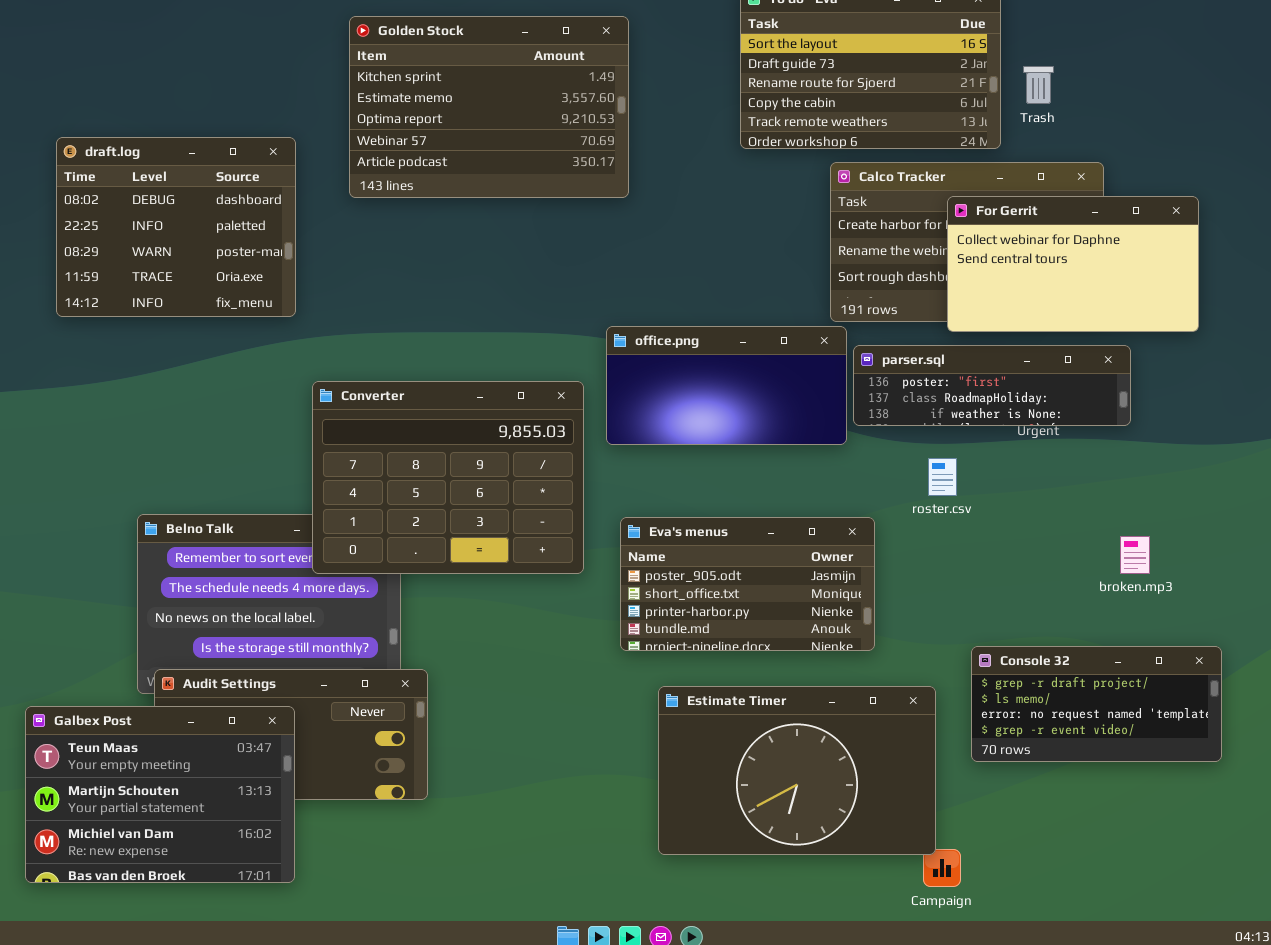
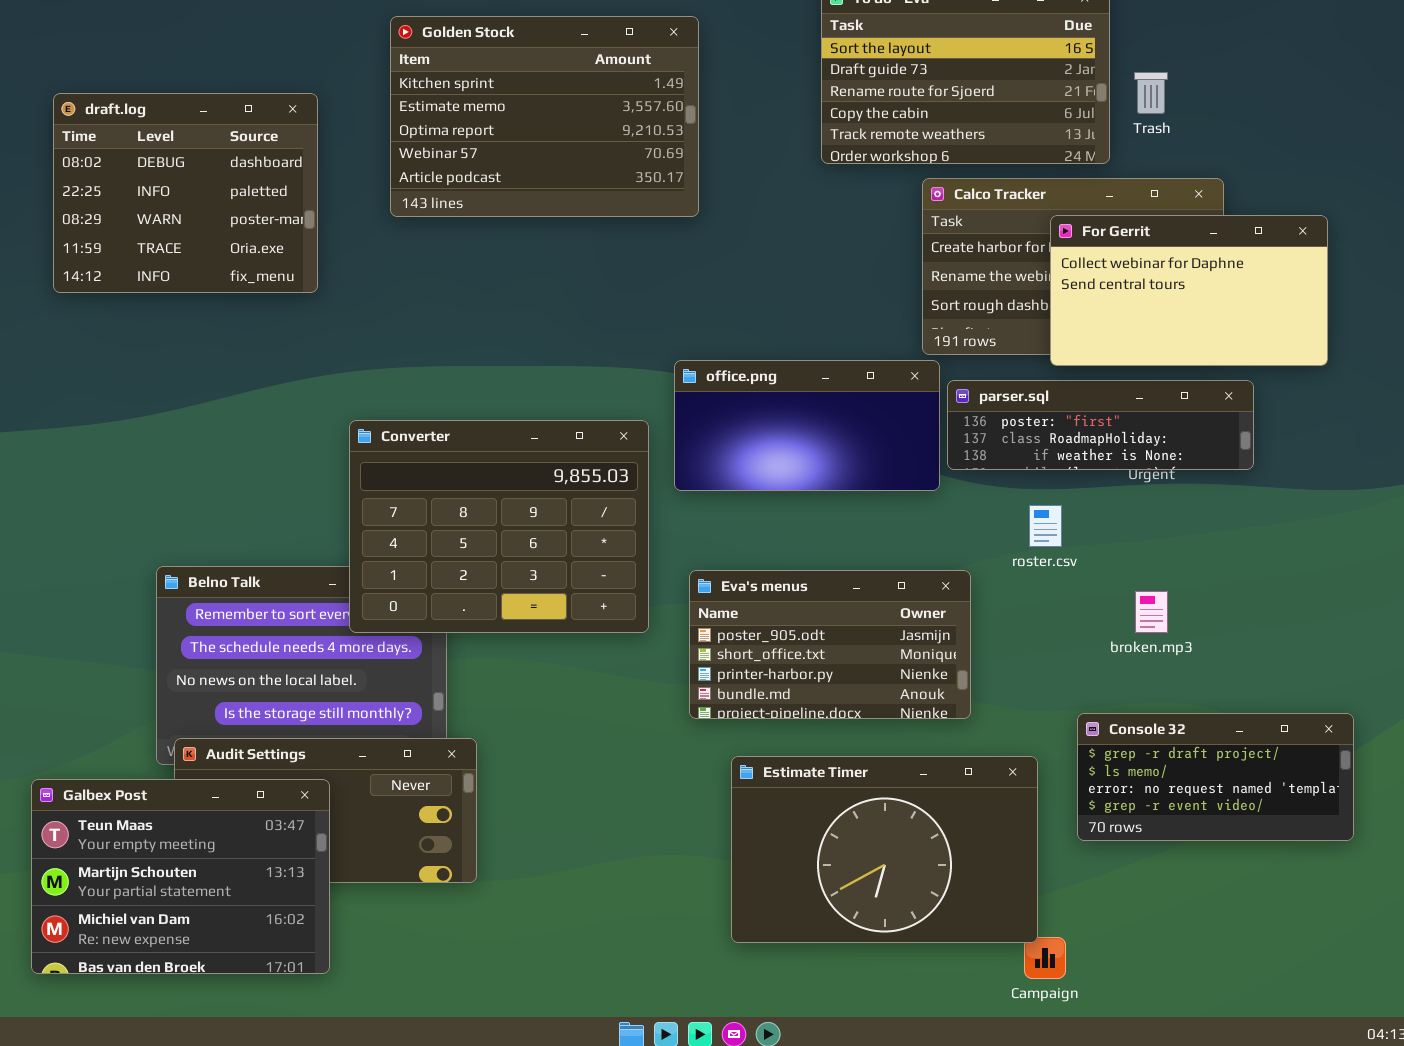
draft.log: [56,137,296,317] -> [53,93,318,293], moved
broken.mp3: [1120,536,1150,574] -> [1135,591,1168,633], moved

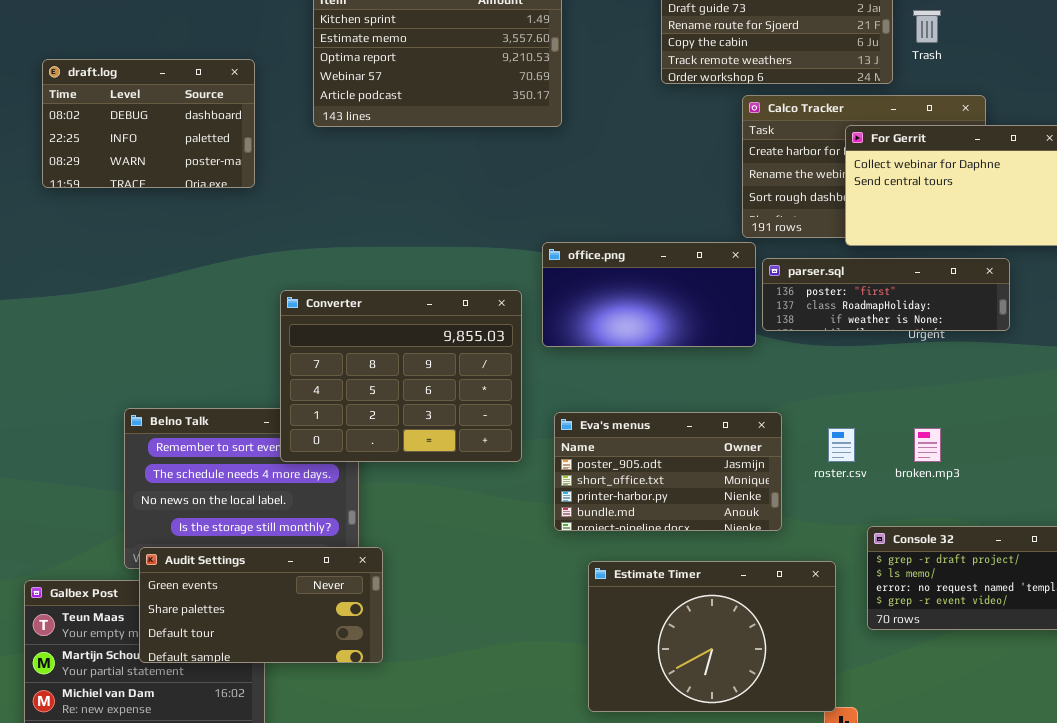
draft.log: [53,93,318,293] -> [42,59,255,188], resized
roster.csv: [1029,505,1062,547] -> [828,428,855,462], moved
Audit Settings: [174,738,477,883] -> [139,547,383,663], raised

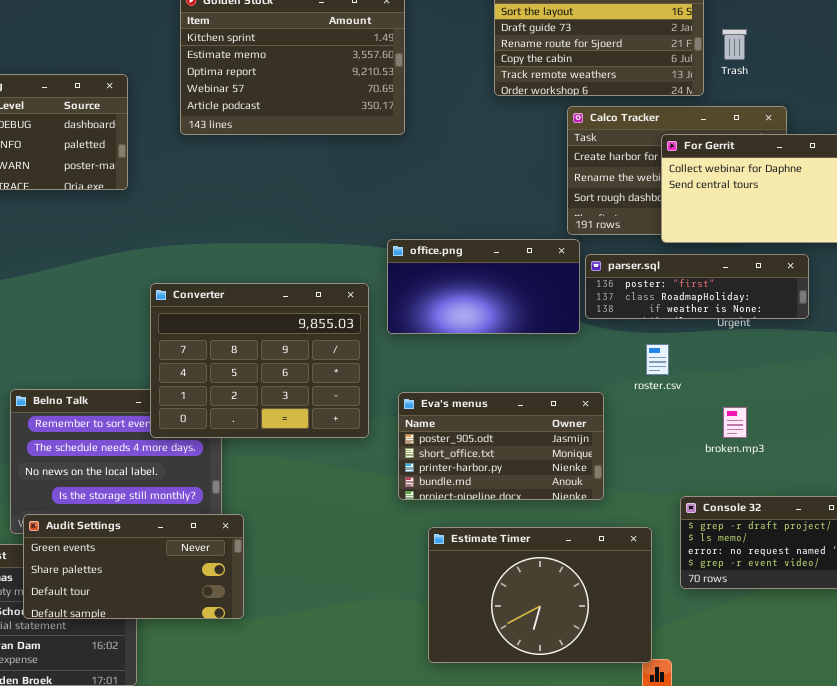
roster.csv: [828,428,855,462] -> [646,344,669,375], moved

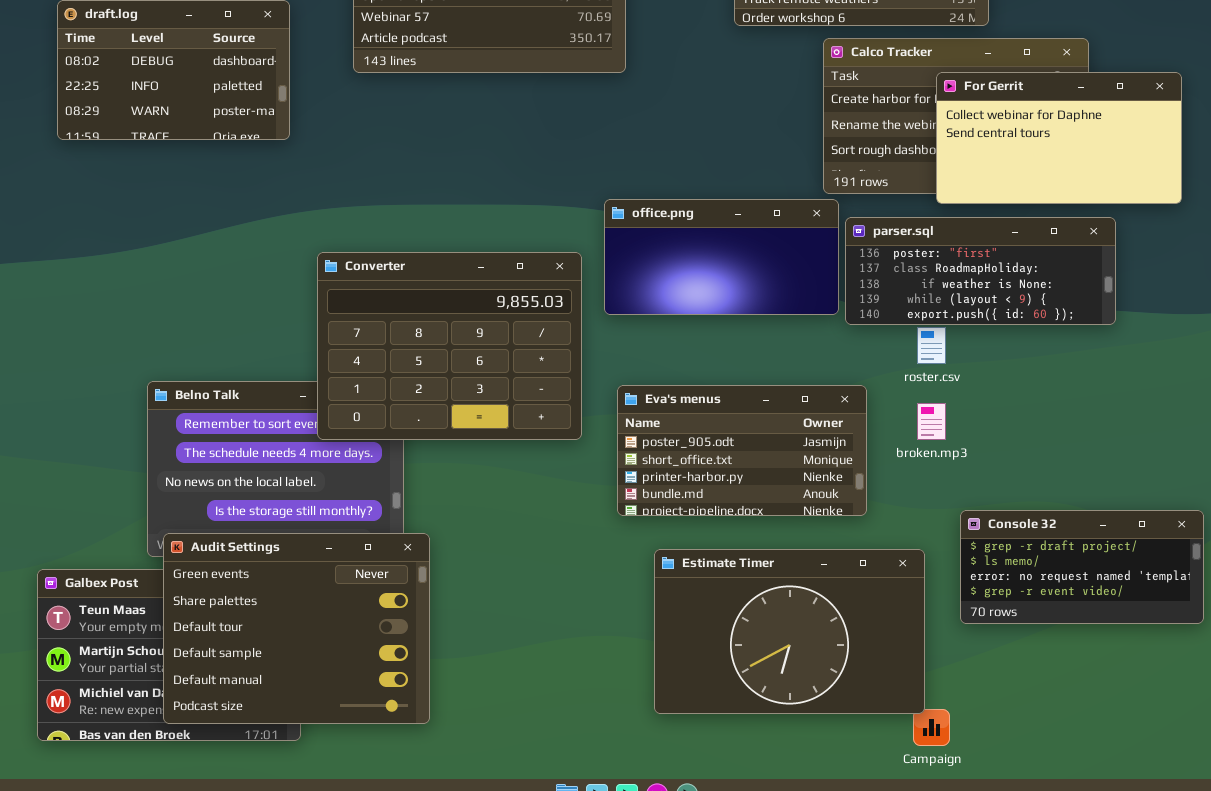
parser.sql: [585,254,809,319] -> [845,217,1116,325], resized
broken.mp3: [723,407,747,438] -> [917,403,946,440], moved
Audit Settings: [23,514,244,619] -> [163,533,430,724], resized

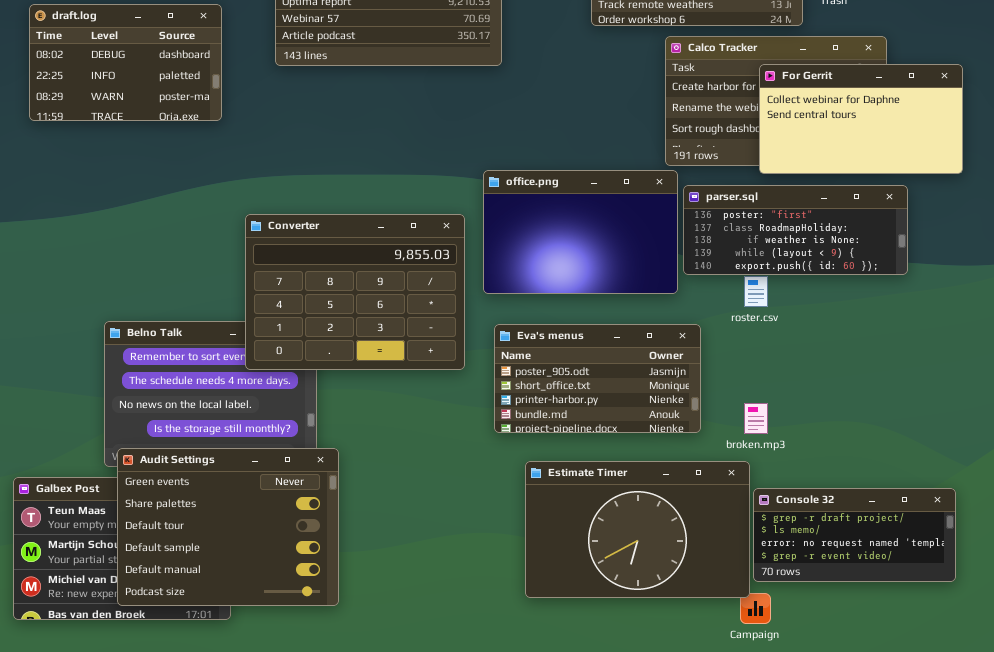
office.png: [604,199,839,315] -> [483,170,678,294], resized
broken.mp3: [917,403,946,440] -> [744,403,768,434], moved
Console 32: [960,510,1204,624] -> [753,488,956,582], moved

